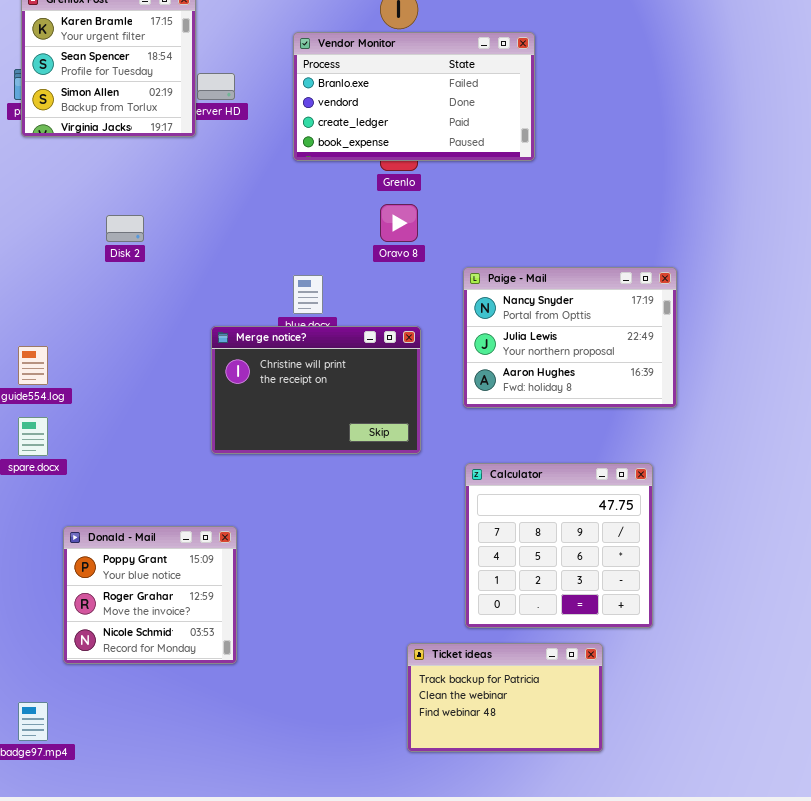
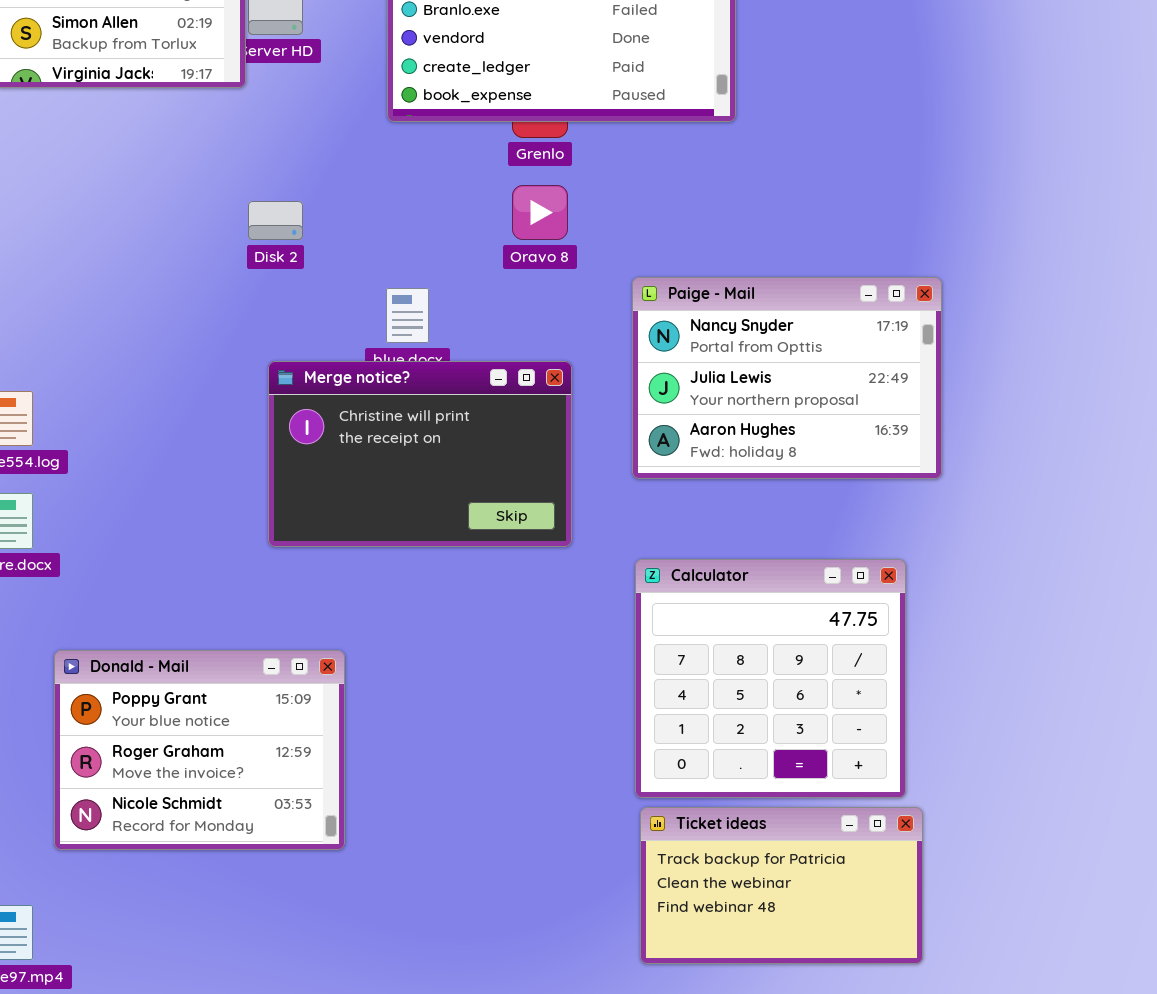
Disk 2: [106,215,144,242] -> [248,201,303,240], moved
Donald - Mail: [63,526,237,664] -> [54,650,345,850], resized
Ticket ideas: [407,643,603,752] -> [640,807,923,964], moved

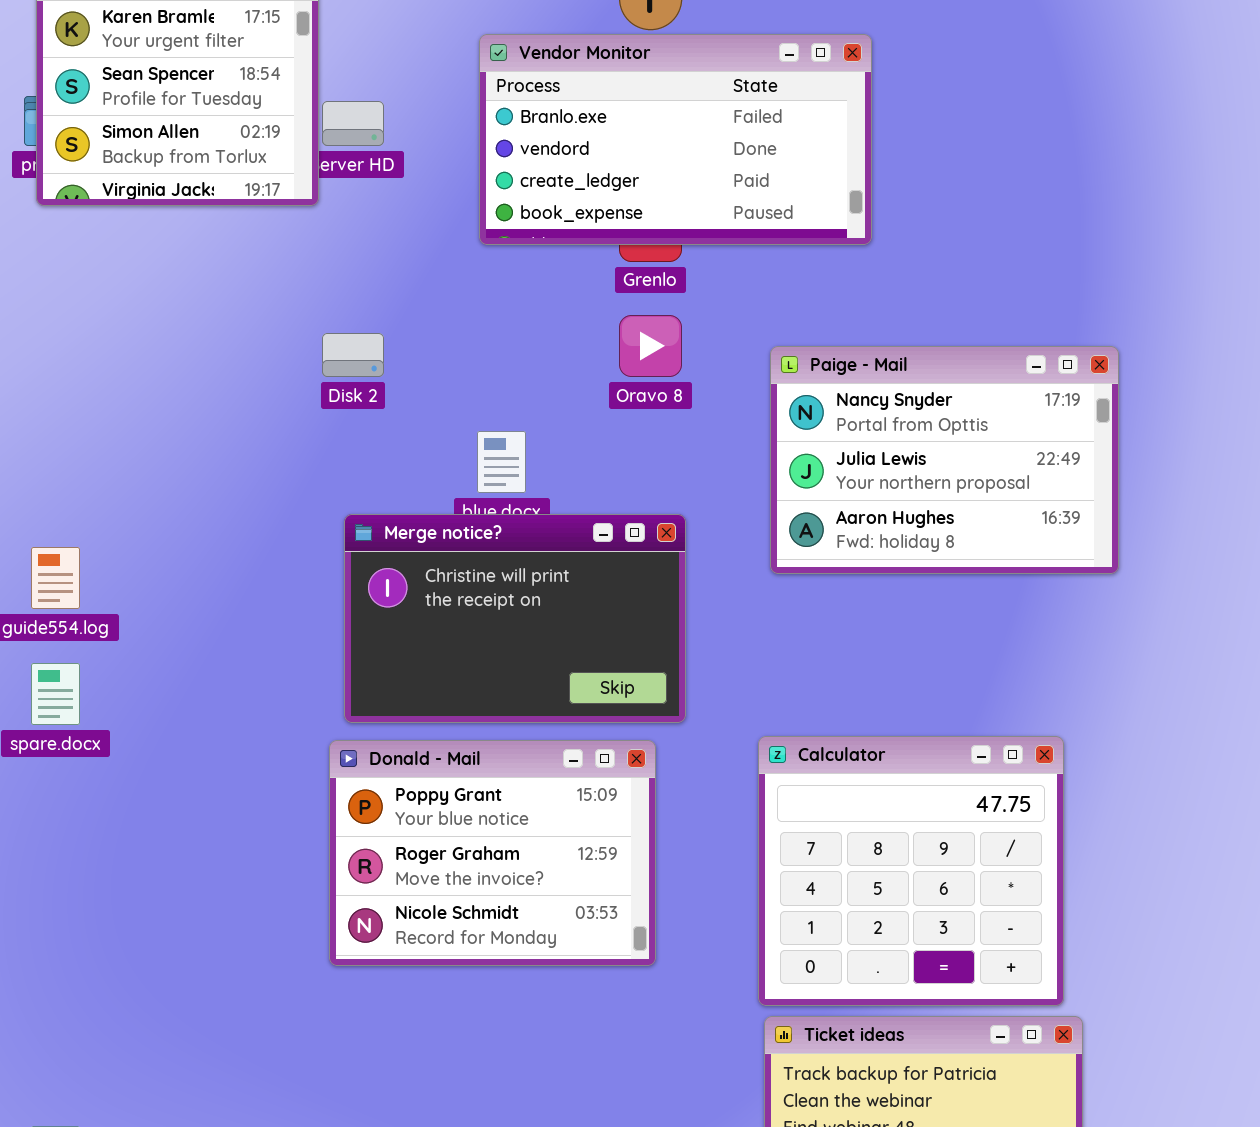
Paige - Mail: [632,277,942,479] -> [770,346,1119,574], moved
Donald - Mail: [54,650,345,850] -> [329,740,656,966], moved

